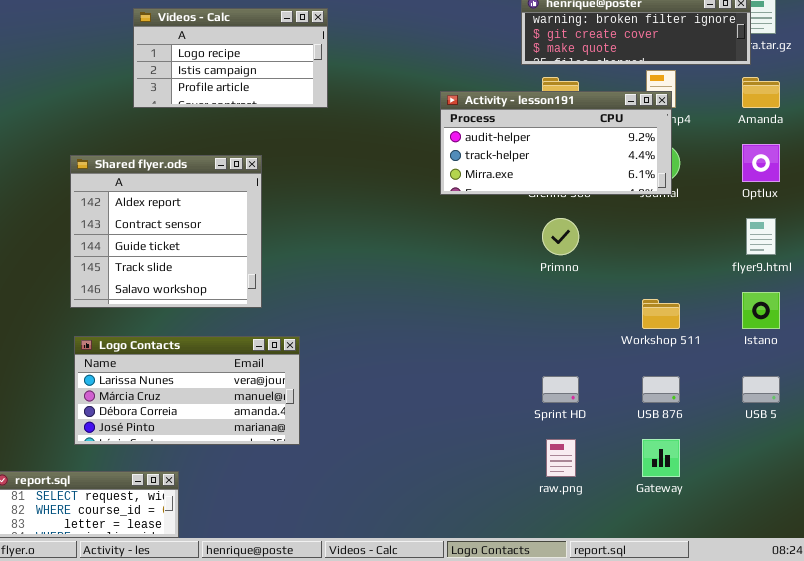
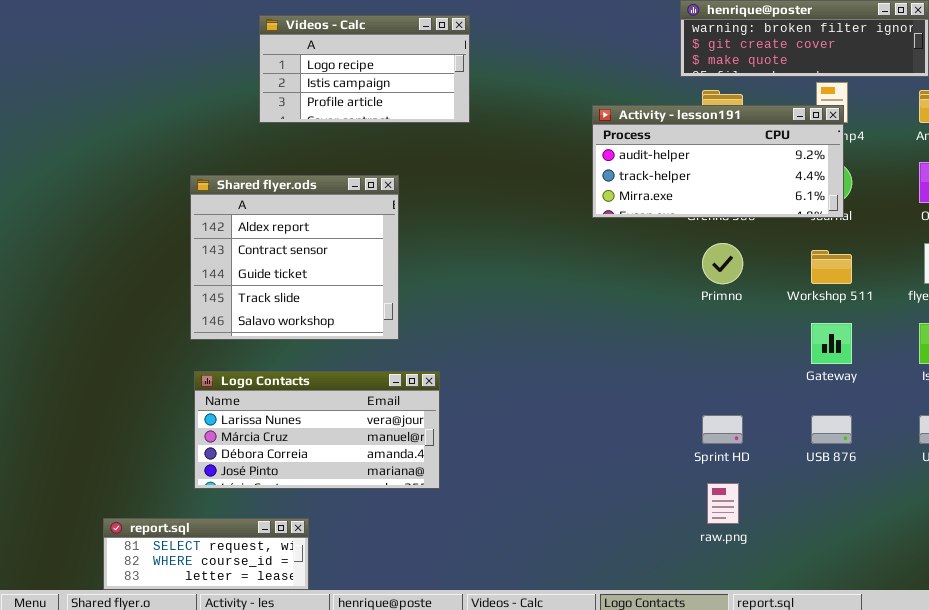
Workshop 511: [642,299,680,329] -> [811,250,852,284], moved
Gateway: [642,439,680,477] -> [811,323,852,364], moved

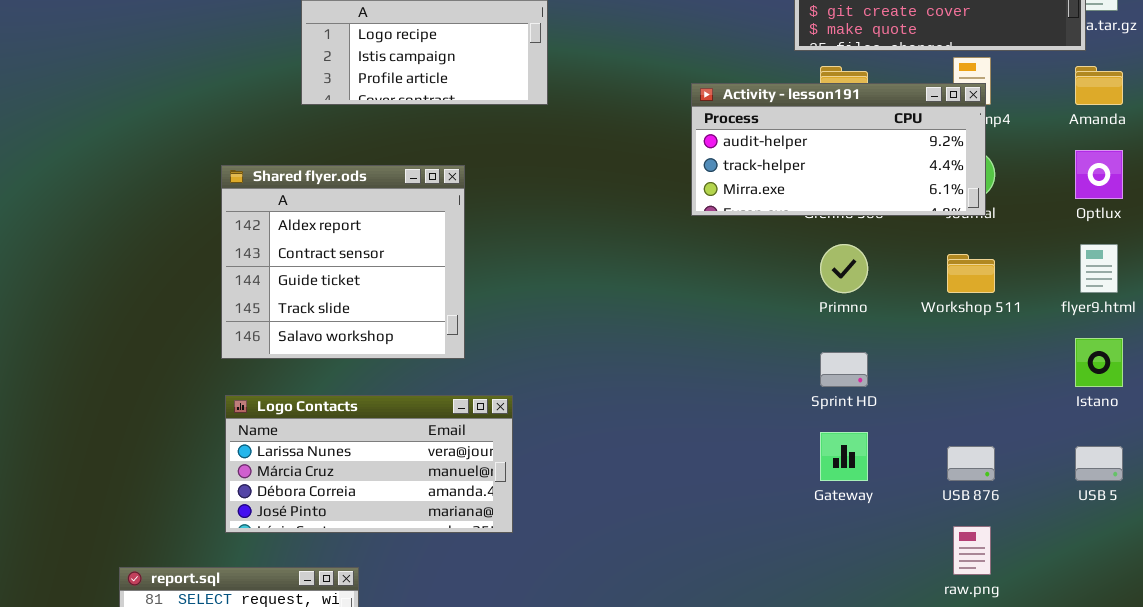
Gateway: [811,323,852,364] -> [820,432,868,481], moved
Sprint HD: [702,415,743,444] -> [820,352,868,387], moved
raw.png: [707,483,739,524] -> [953,526,991,575], moved

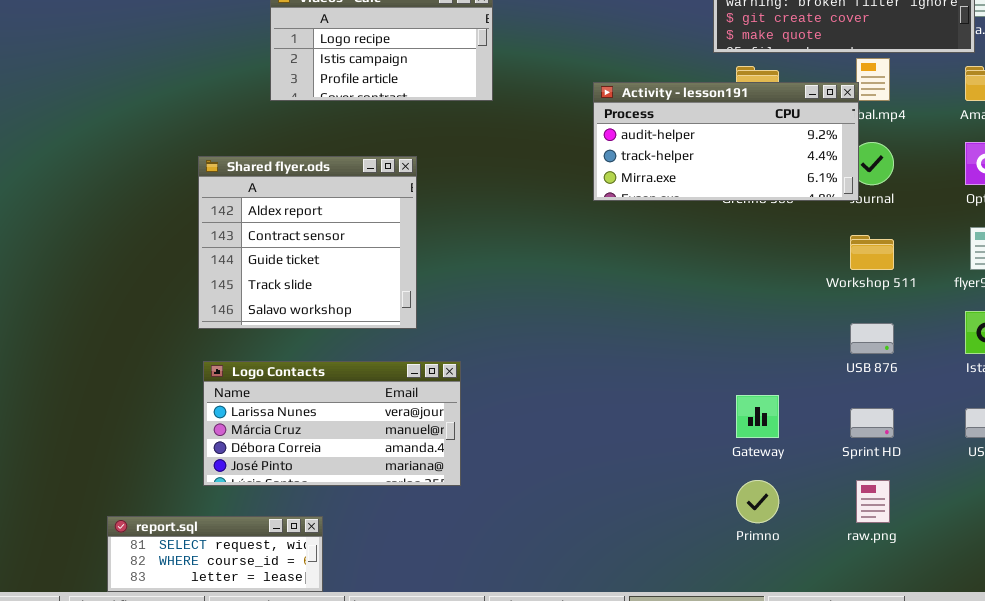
Activity - lesson191: [691,83,986,216] -> [593,82,859,201], moved
Primno: [820,244,868,293] -> [736,480,779,523], moved
Sprint HD: [820,352,868,387] -> [850,408,894,438], moved
USB 876: [947,446,995,481] -> [850,323,894,354], moved

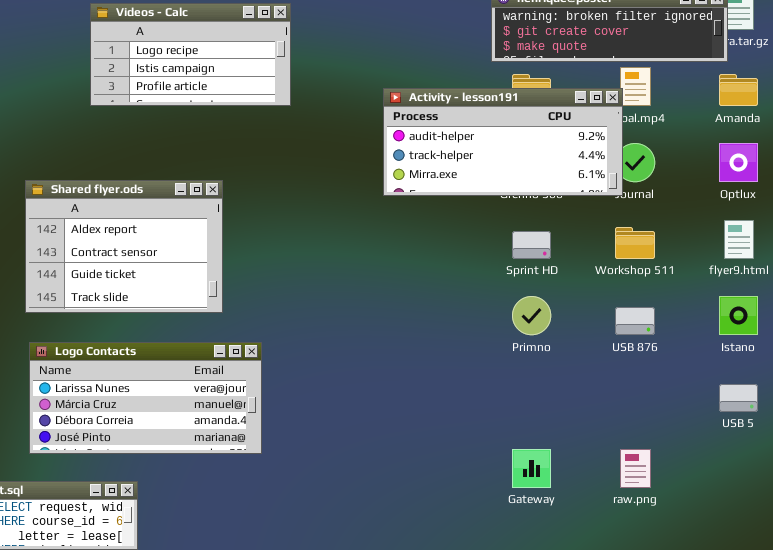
Shared flyer.ods: [198,156,417,329] -> [25,180,223,313], resized
Gateway: [736,395,779,438] -> [512,449,551,488], moved
Sprint HD: [850,408,894,438] -> [512,231,551,259], moved
Primno: [736,480,779,523] -> [512,296,551,335], moved

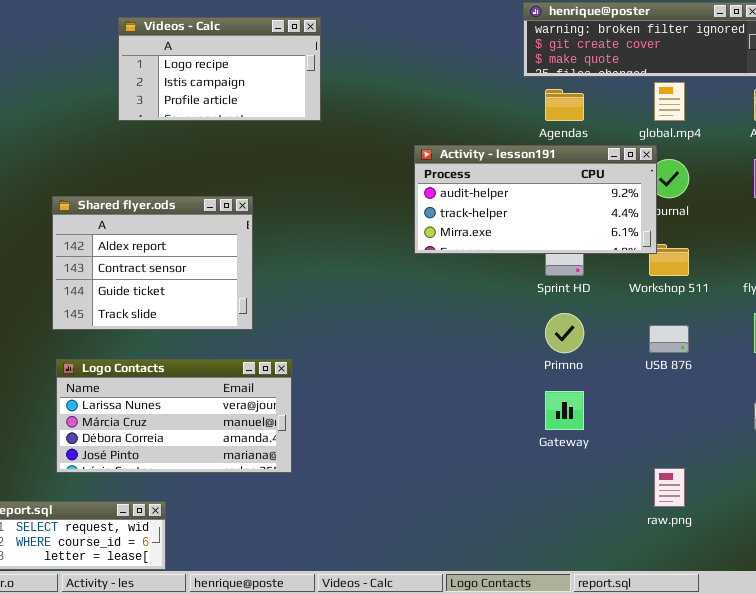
Activity - lesson191: [383,88,623,196] -> [414,145,657,254], moved
Gateway: [512,449,551,488] -> [545,391,584,430], moved

